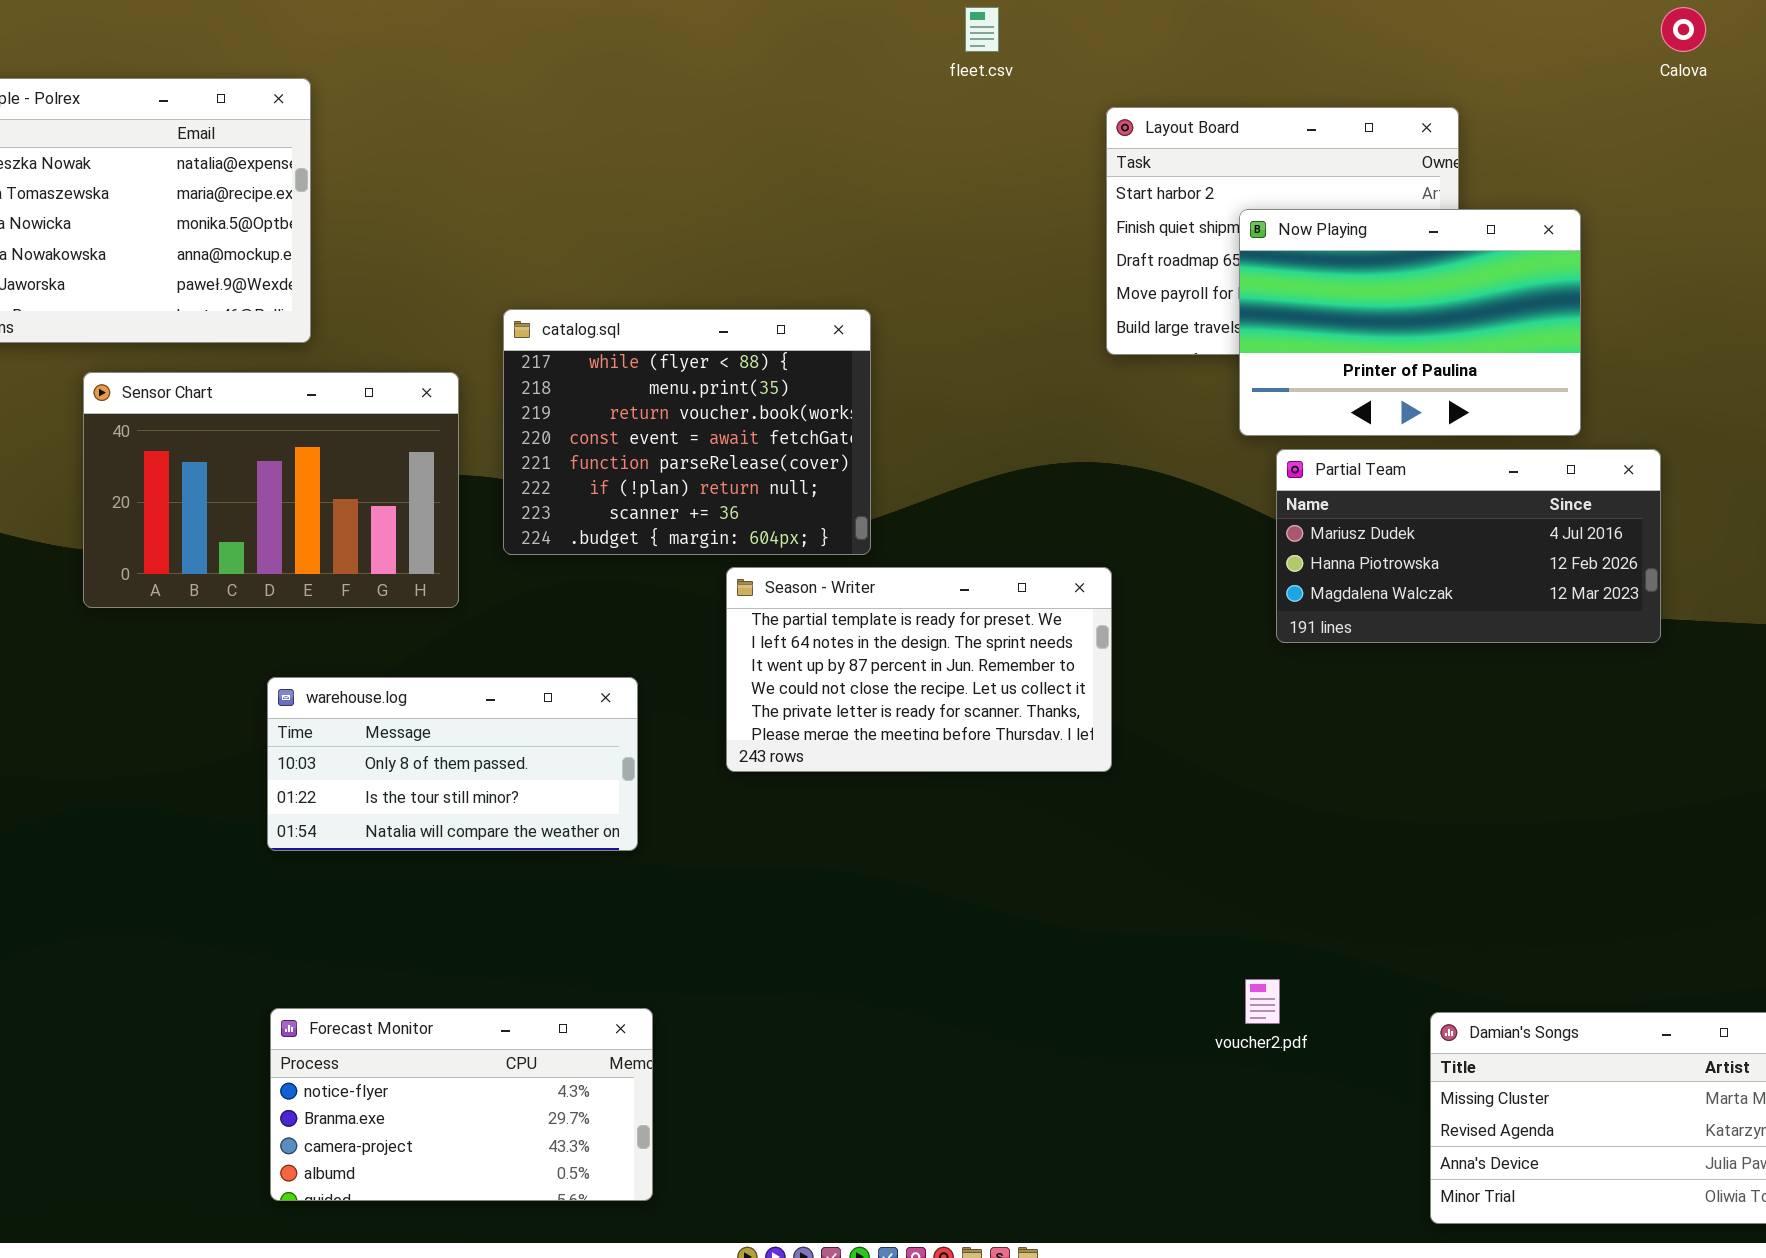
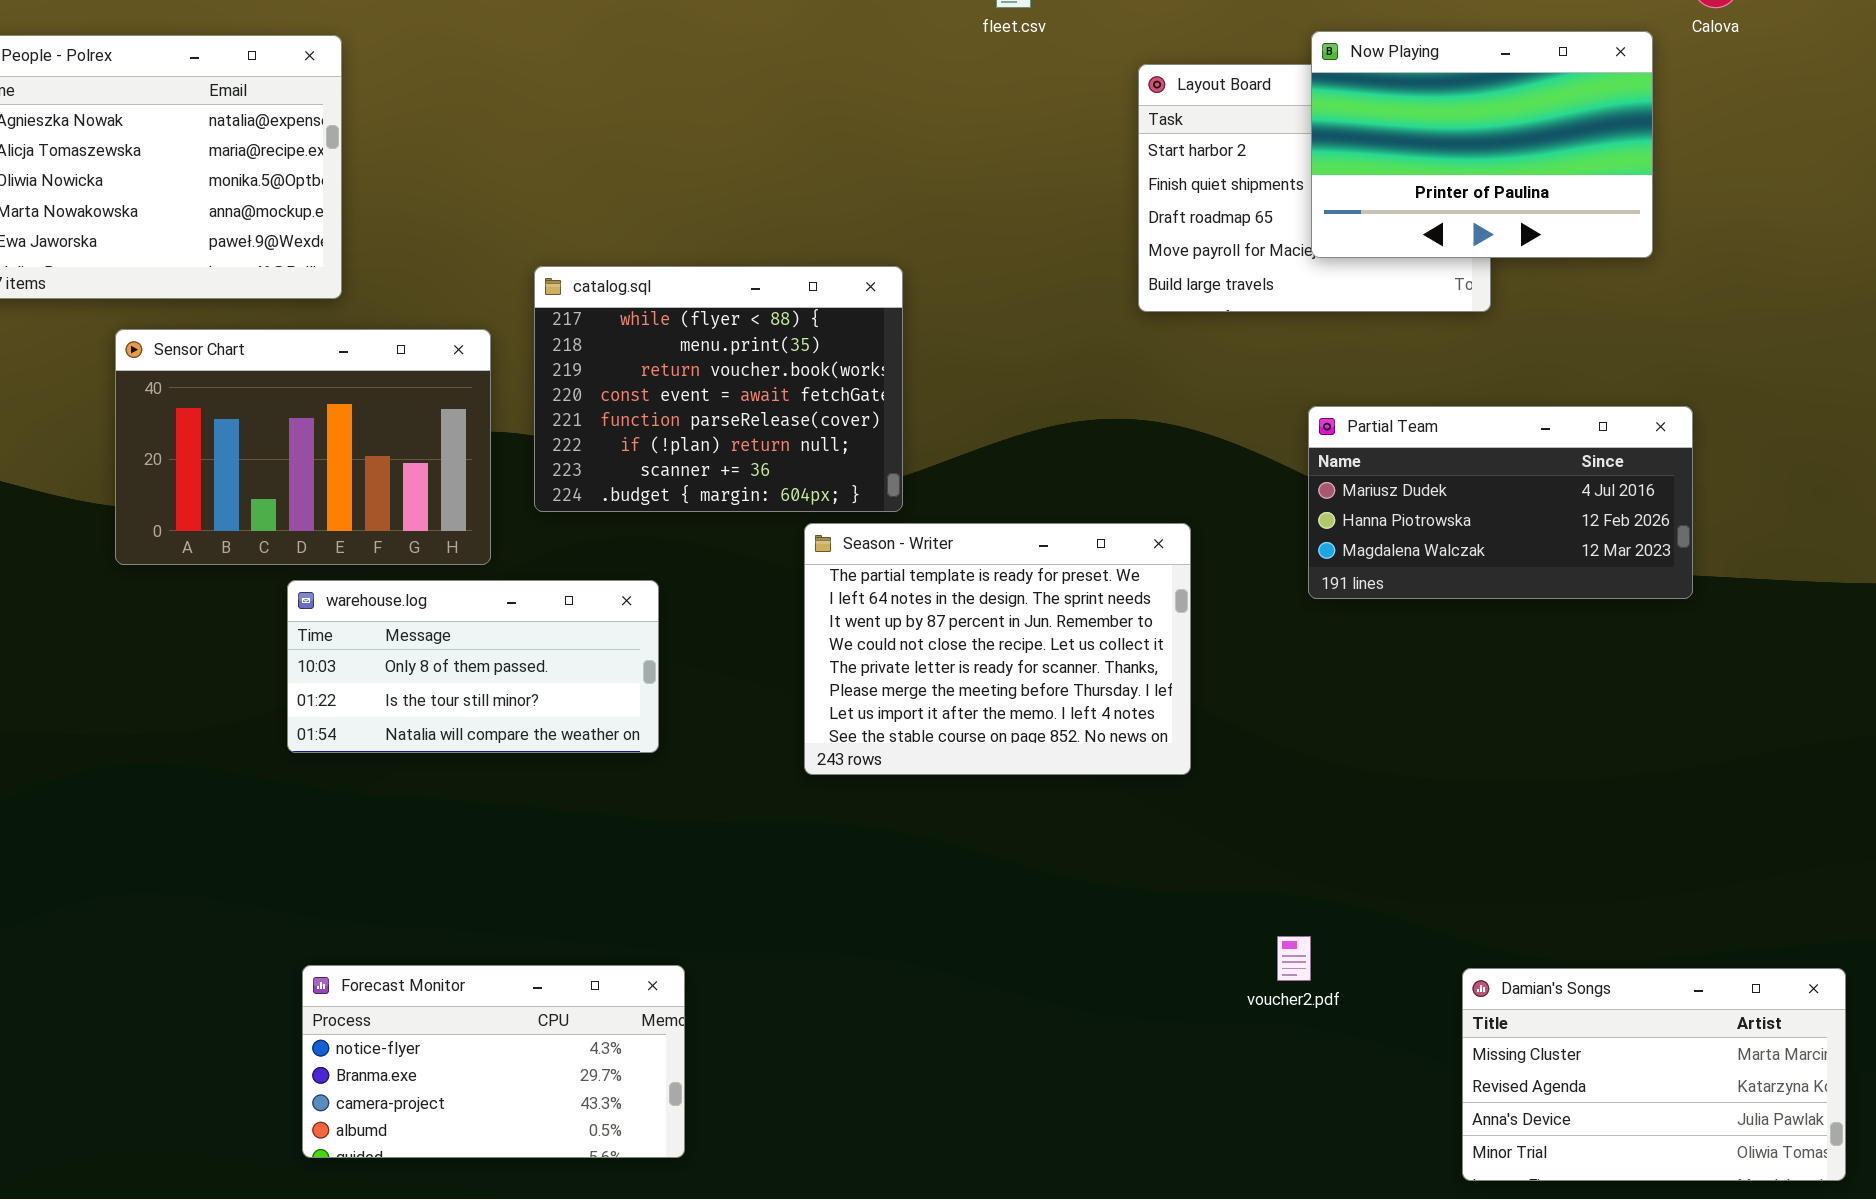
Now Playing: [1239,209,1581,436] -> [1311,31,1653,258], moved
Season - Writer: [726,567,1112,772] -> [804,523,1191,775], moved, resized
warehouse.log: [267,677,638,851] -> [287,580,659,753], moved

